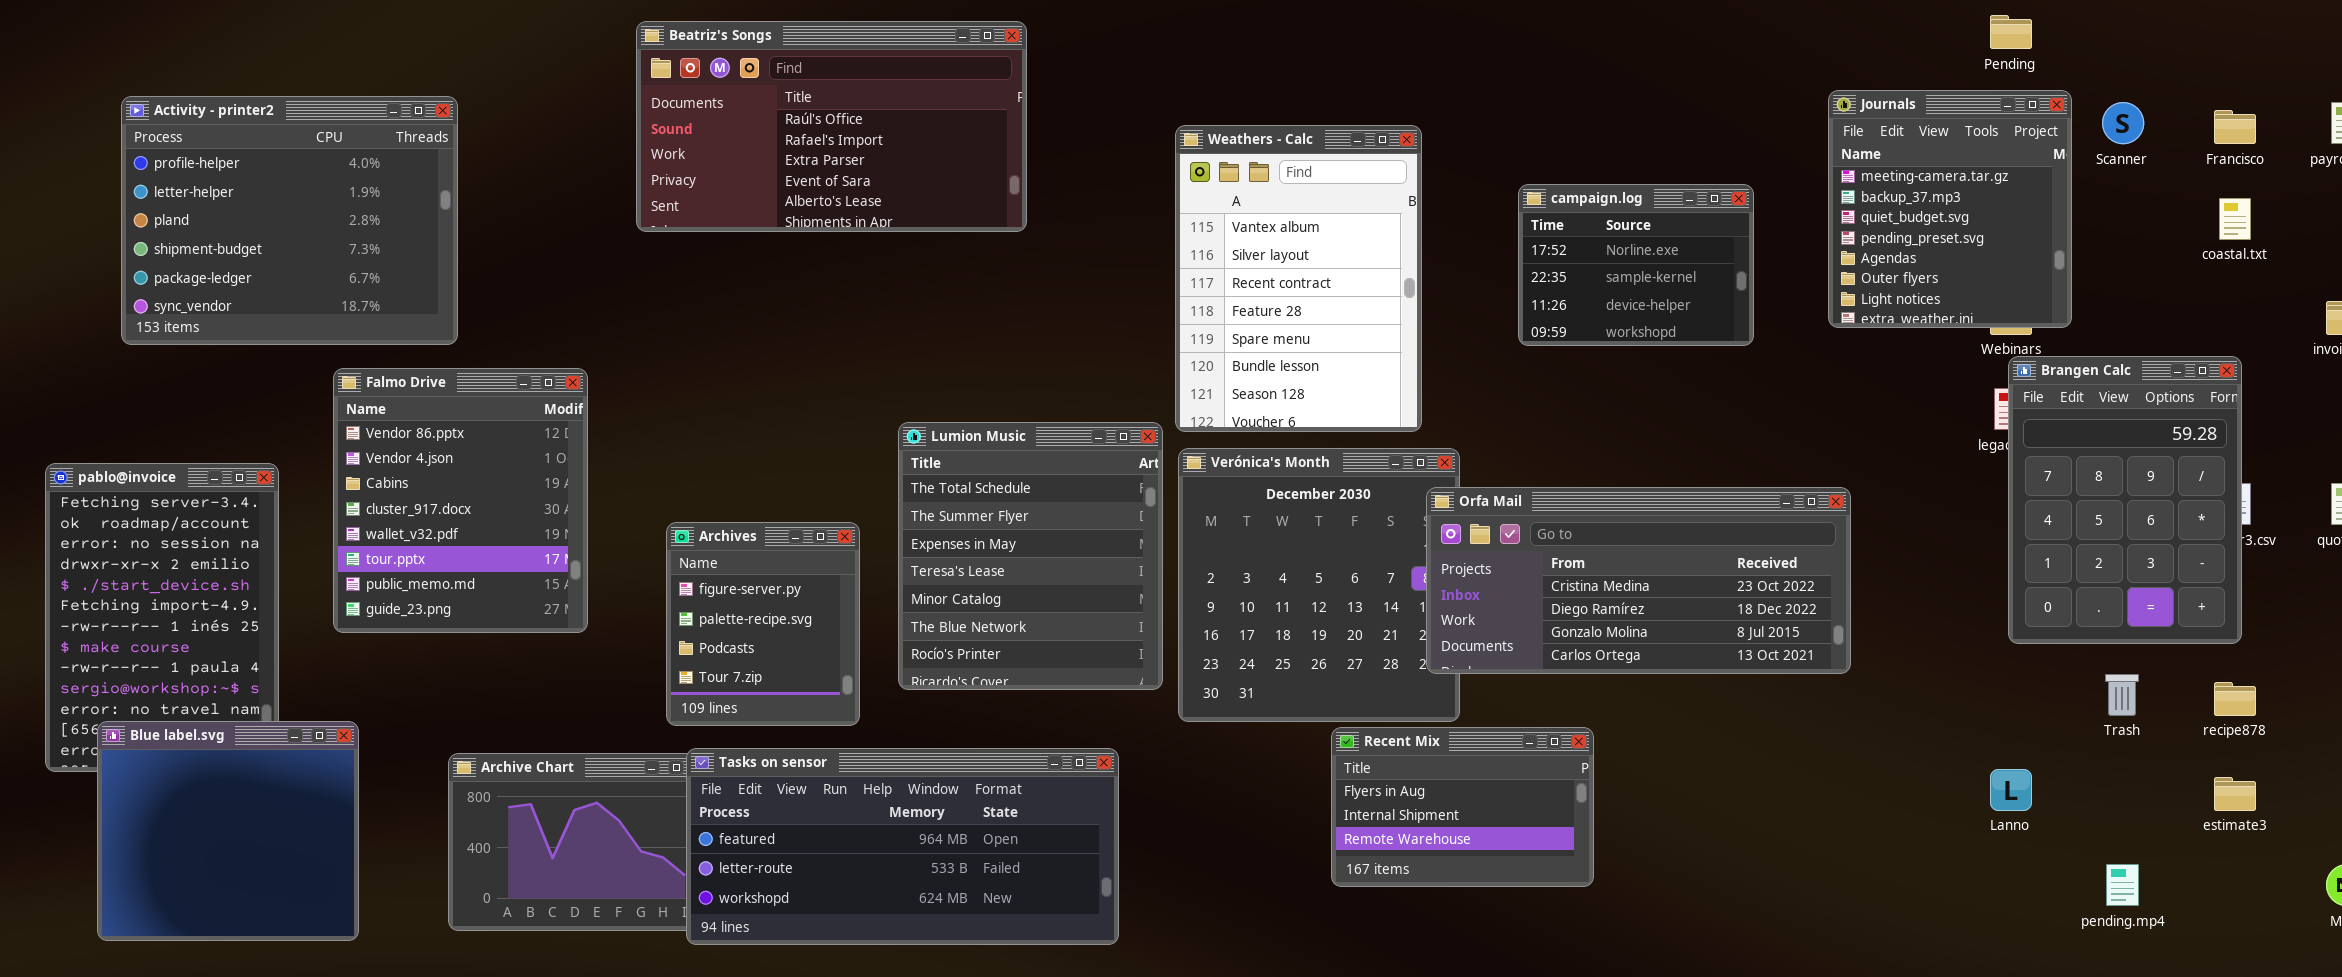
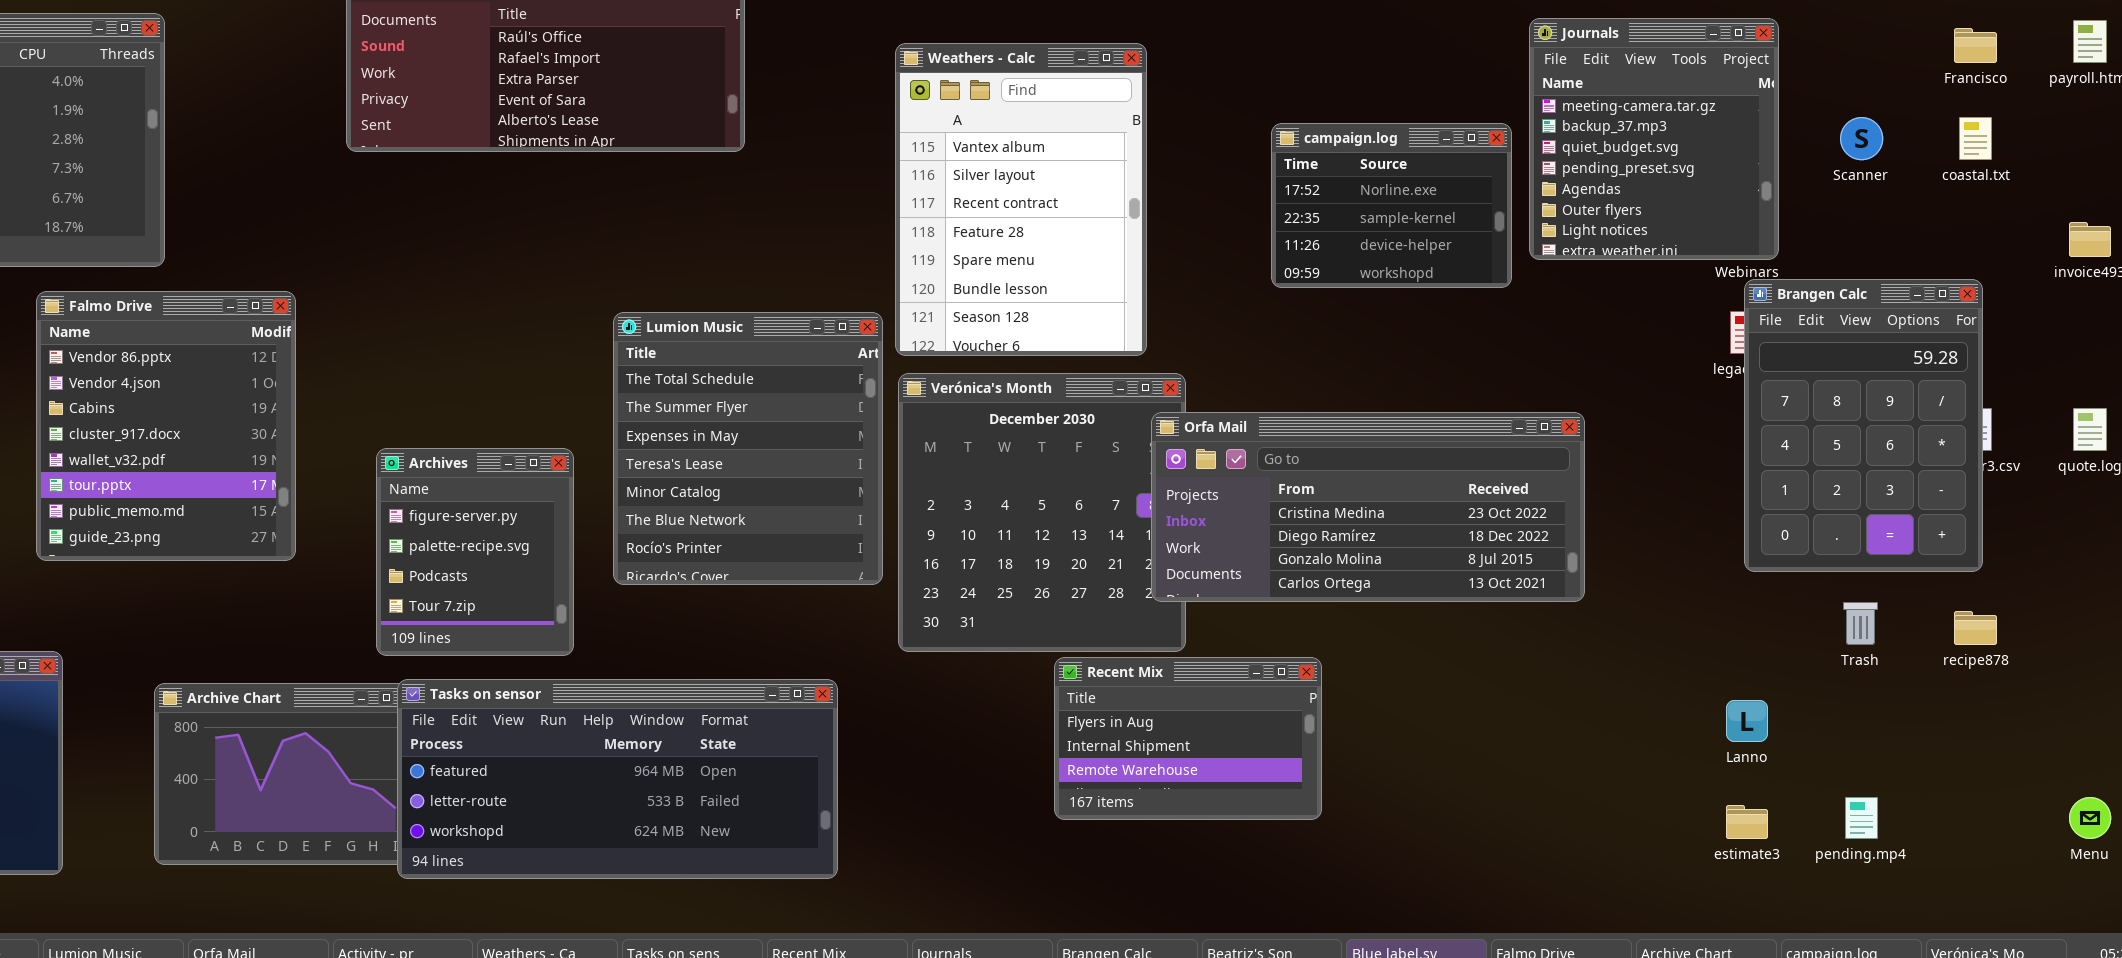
Journals: [1828,90,2072,328] -> [1529,18,1779,260], moved
Scanner: [2102,102,2144,144] -> [1840,117,1883,160], moved
campaign.log: [1518,184,1754,346] -> [1271,123,1512,288], moved
Lumion Music: [898,422,1163,690] -> [613,312,883,585], moved
estimate3: [2214,777,2256,811] -> [1726,805,1768,839], moved

